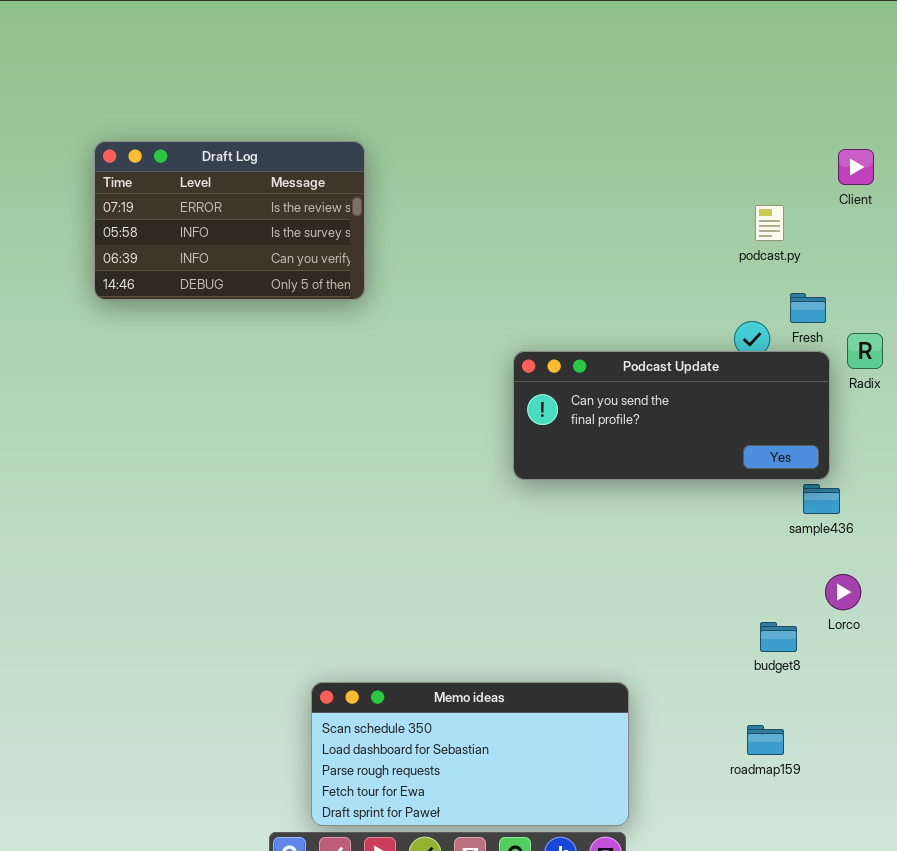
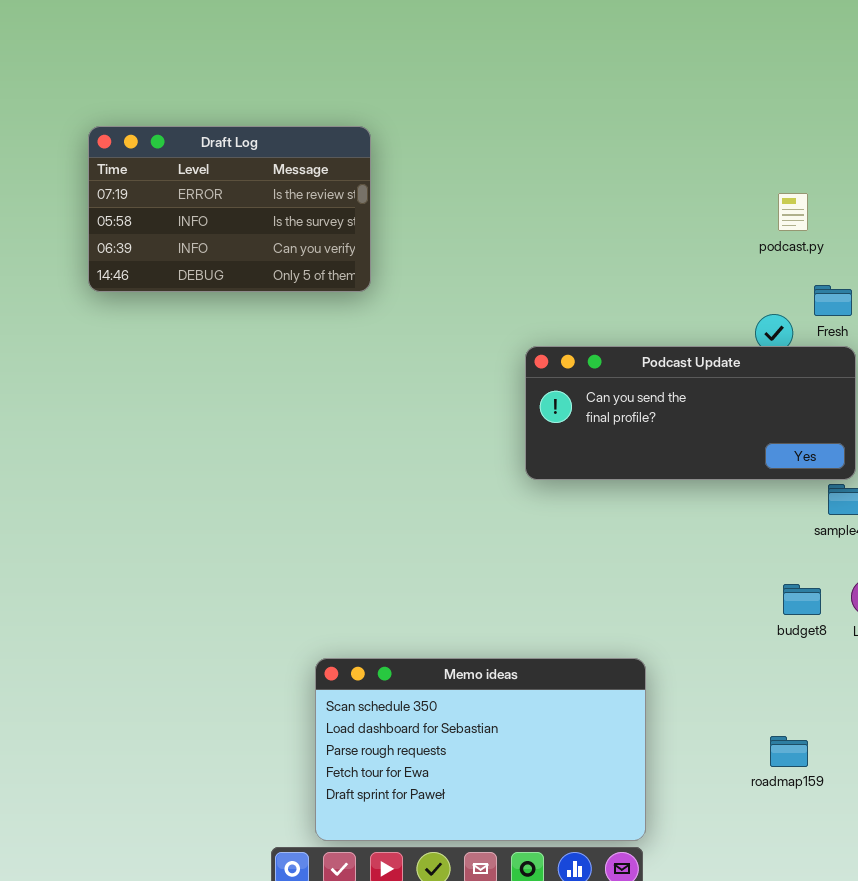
budget8: [760,622,797,652] -> [783,584,821,615], moved
Memo ideas: [311,682,629,826] -> [315,658,646,841], resized

